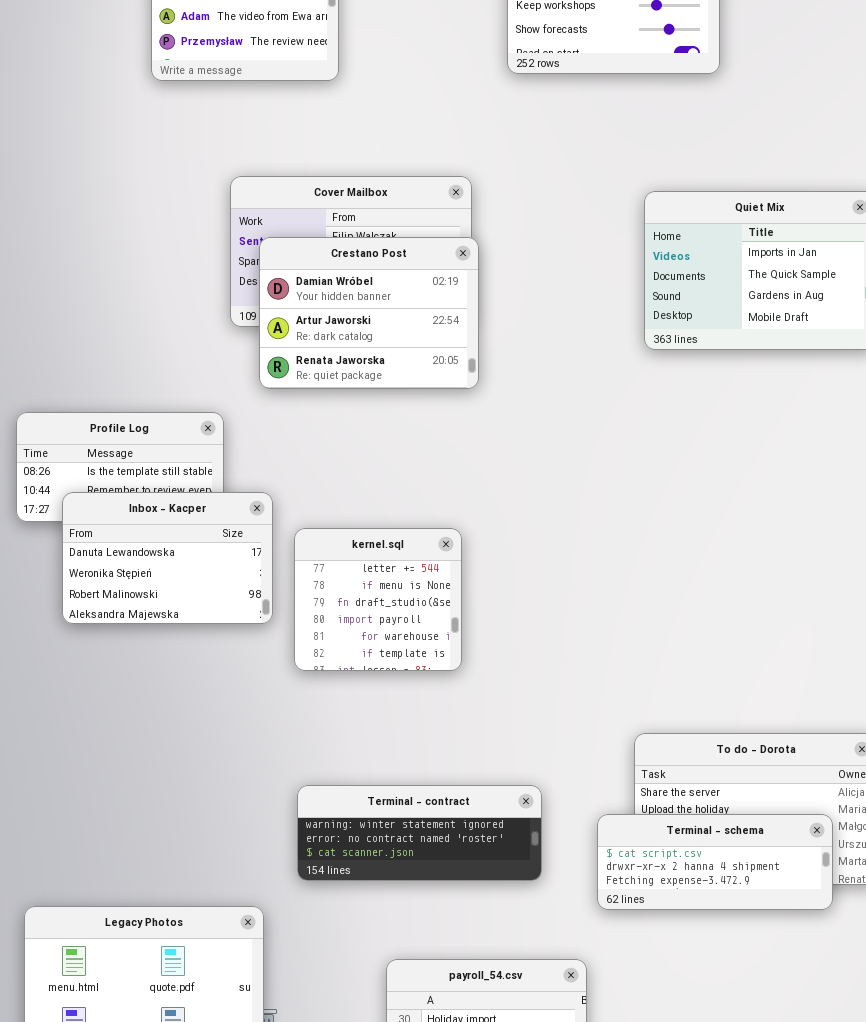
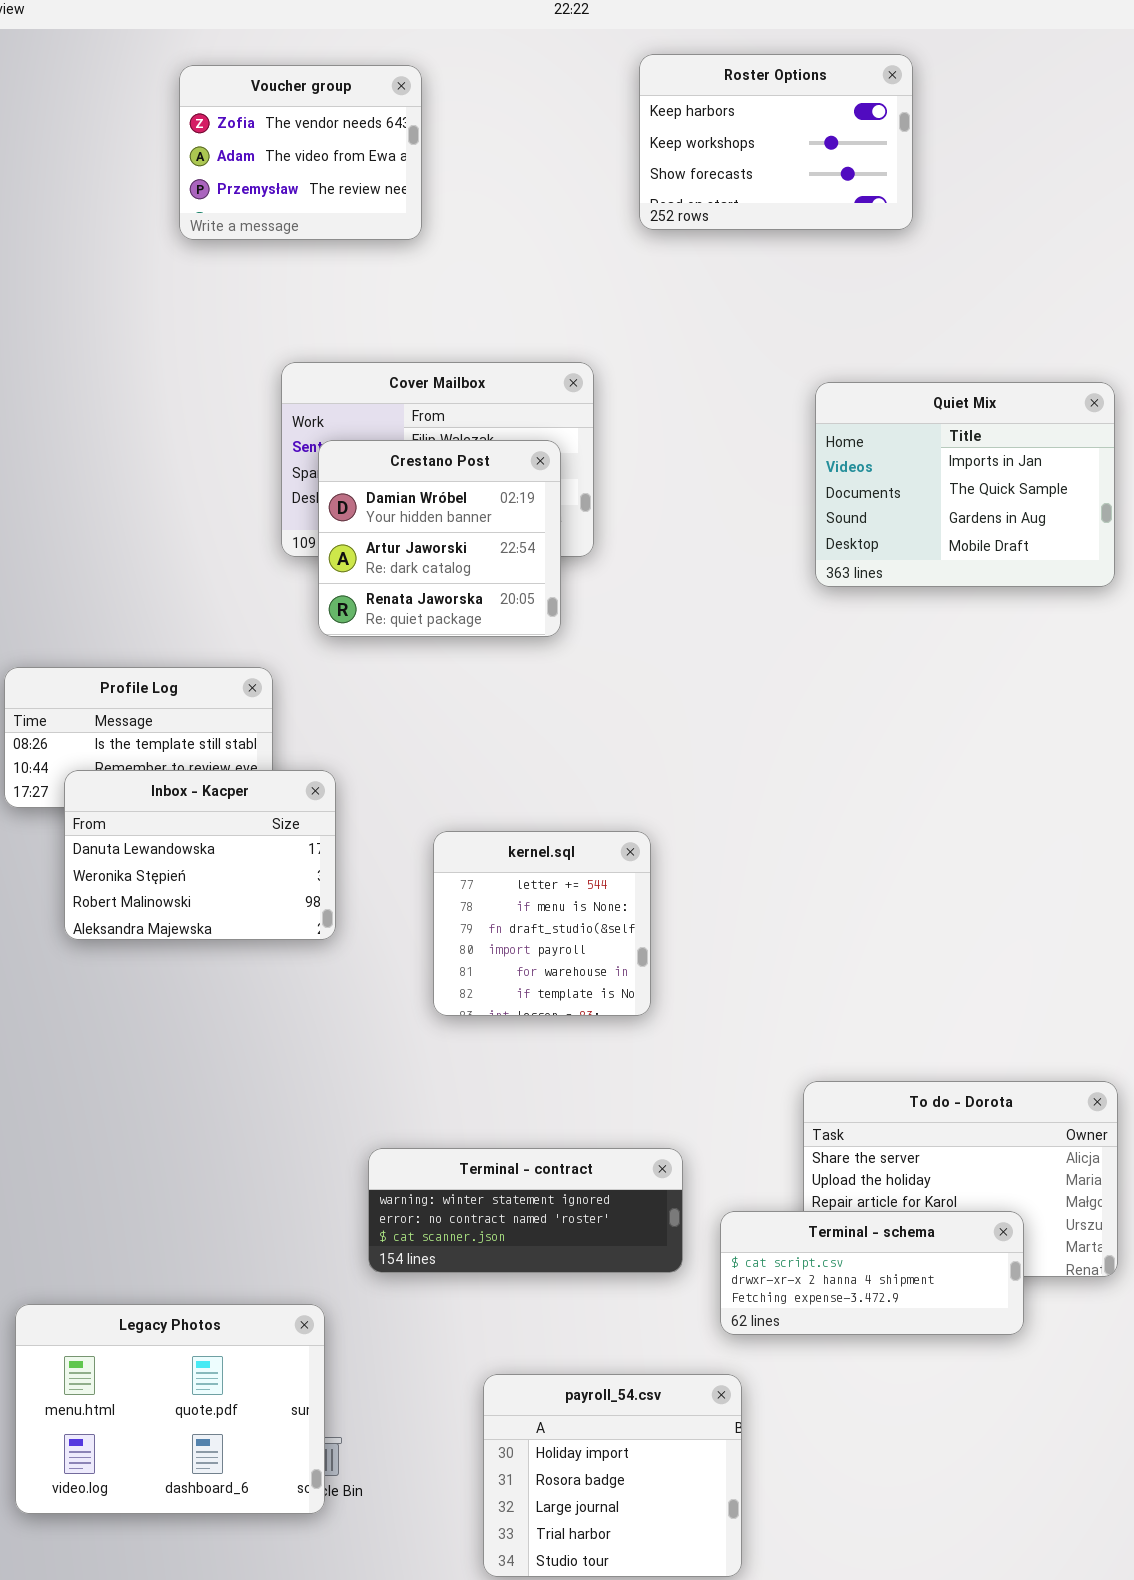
Crestano Post: [259,237,479,389] -> [318,440,561,637], resized
kernel.sql: [294,528,462,671] -> [433,831,651,1016], moved
Terminal - schema: [597,814,833,910] -> [720,1211,1024,1335], moved

